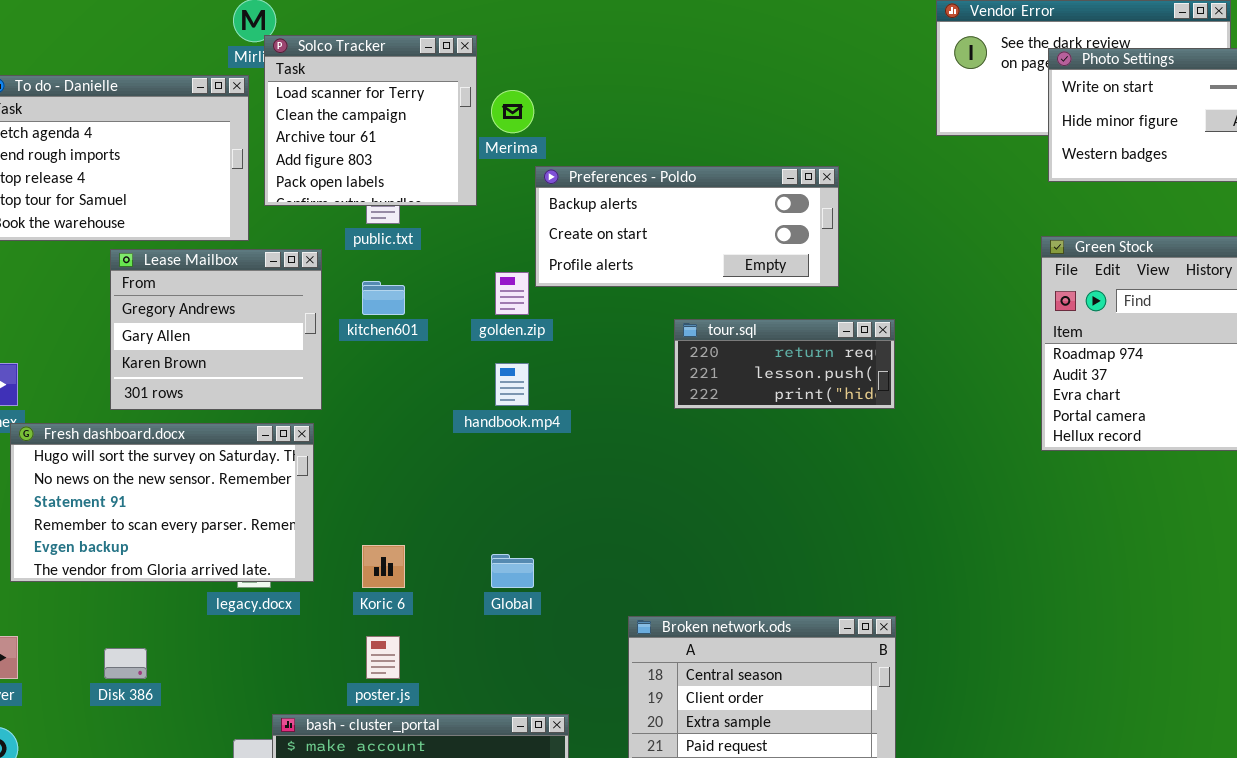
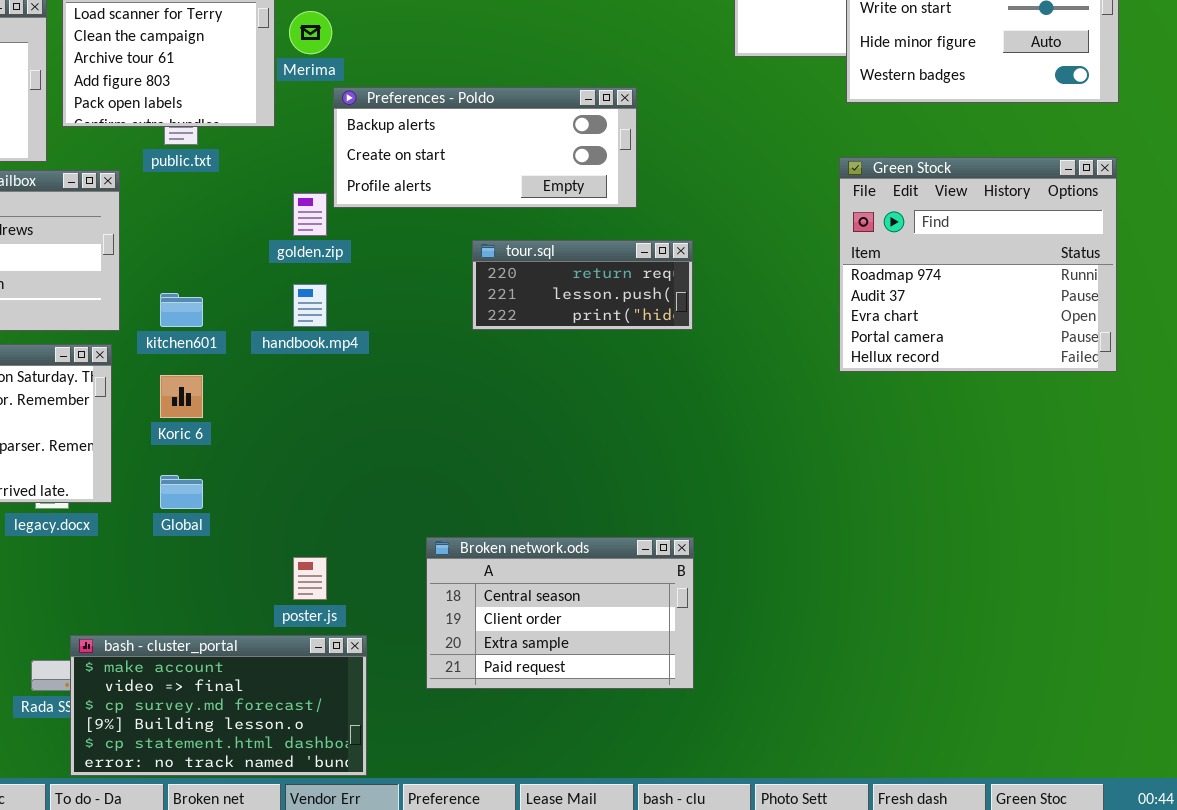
kitchen601: [362,281,405,315] -> [160,293,203,327], moved
Koric 6: [362,545,405,588] -> [160,375,203,418], moved
Global: [491,554,534,588] -> [160,475,203,509], moved
poster.js: [366,636,400,679] -> [293,557,327,600], moved

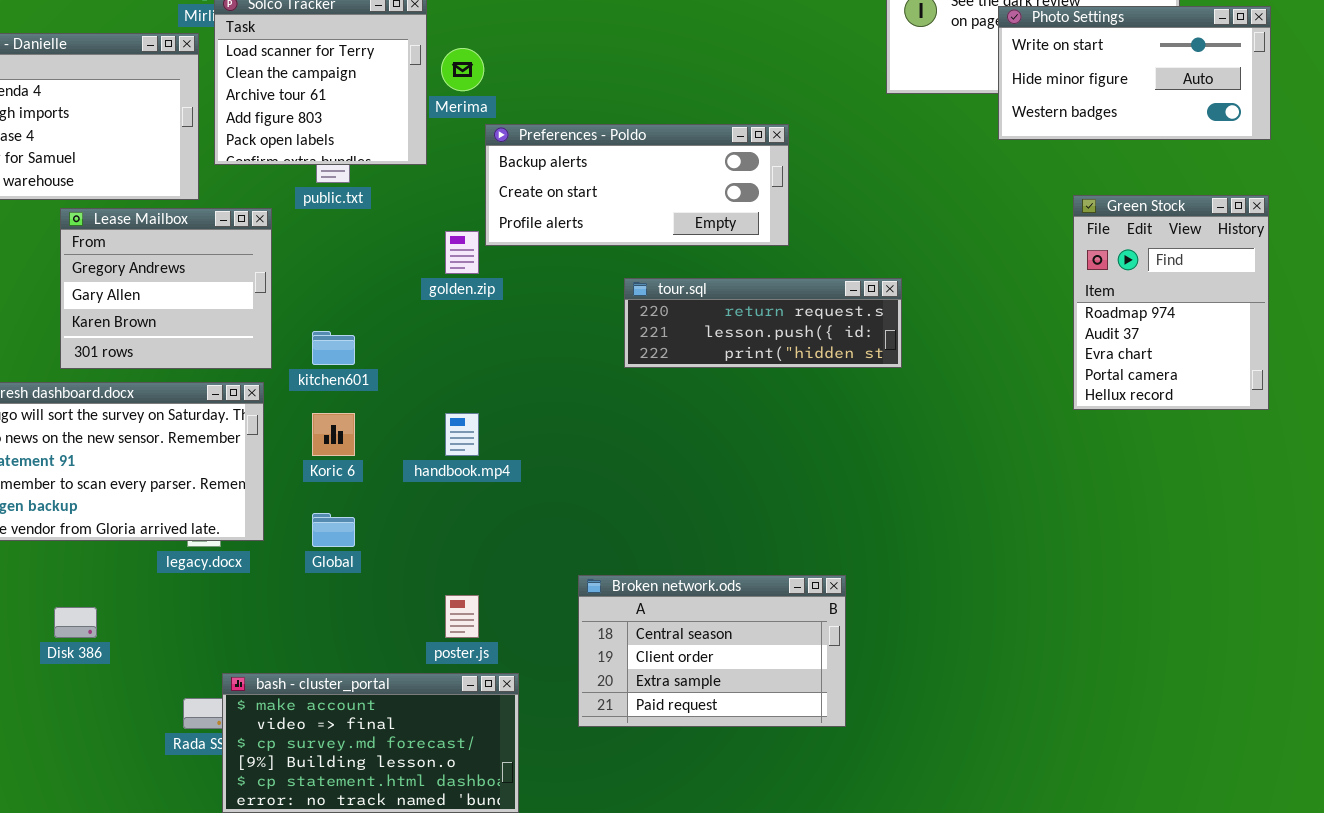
Green Stock: [839,157,1117,372] -> [1073,195,1269,410], resized
tour.sql: [472,240,693,330] -> [624,278,902,368], resized
handbook.mp4: [293,284,327,327] -> [445,413,479,456], moved

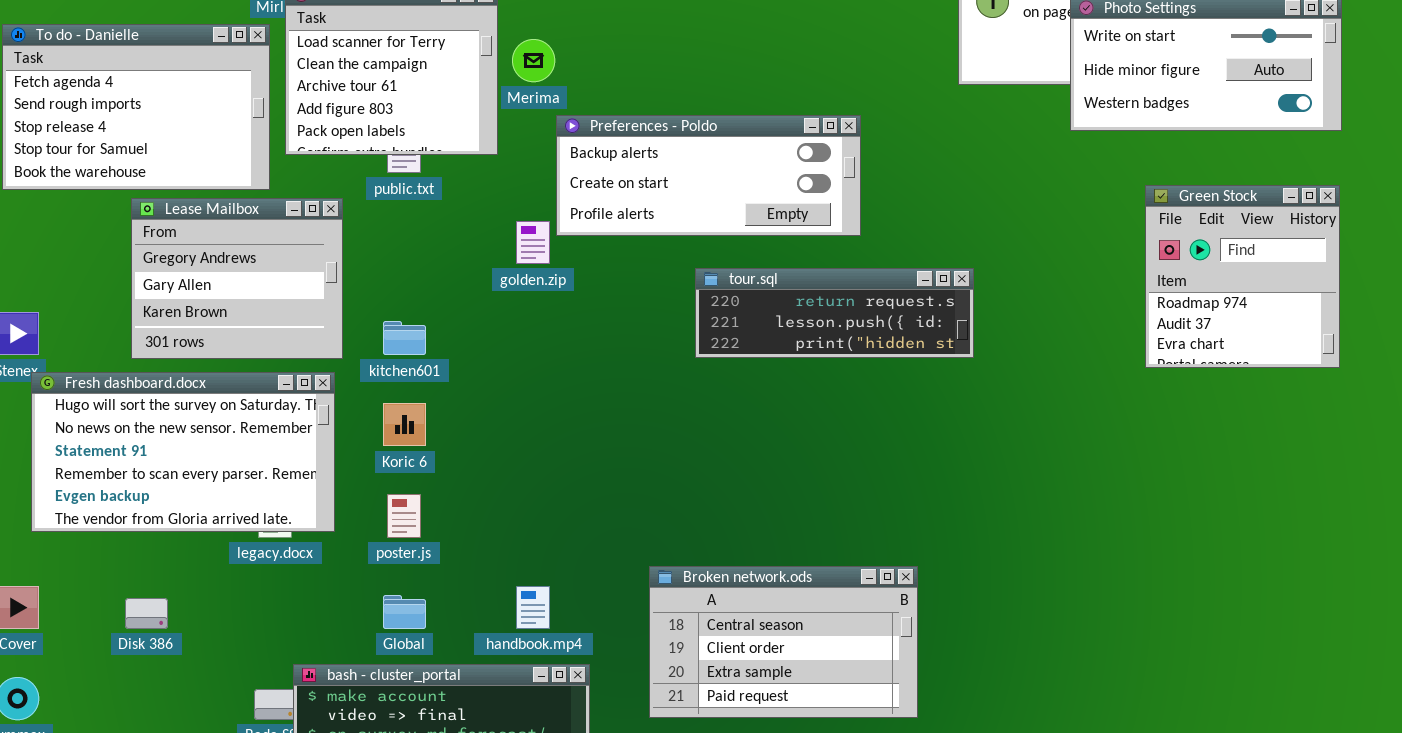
Green Stock: [1073,195,1269,410] -> [1145,185,1340,368], resized
handbook.mp4: [445,413,479,456] -> [516,586,550,629], moved
Global: [312,513,355,547] -> [383,595,426,629], moved
poster.js: [445,595,479,638] -> [387,494,421,538], moved

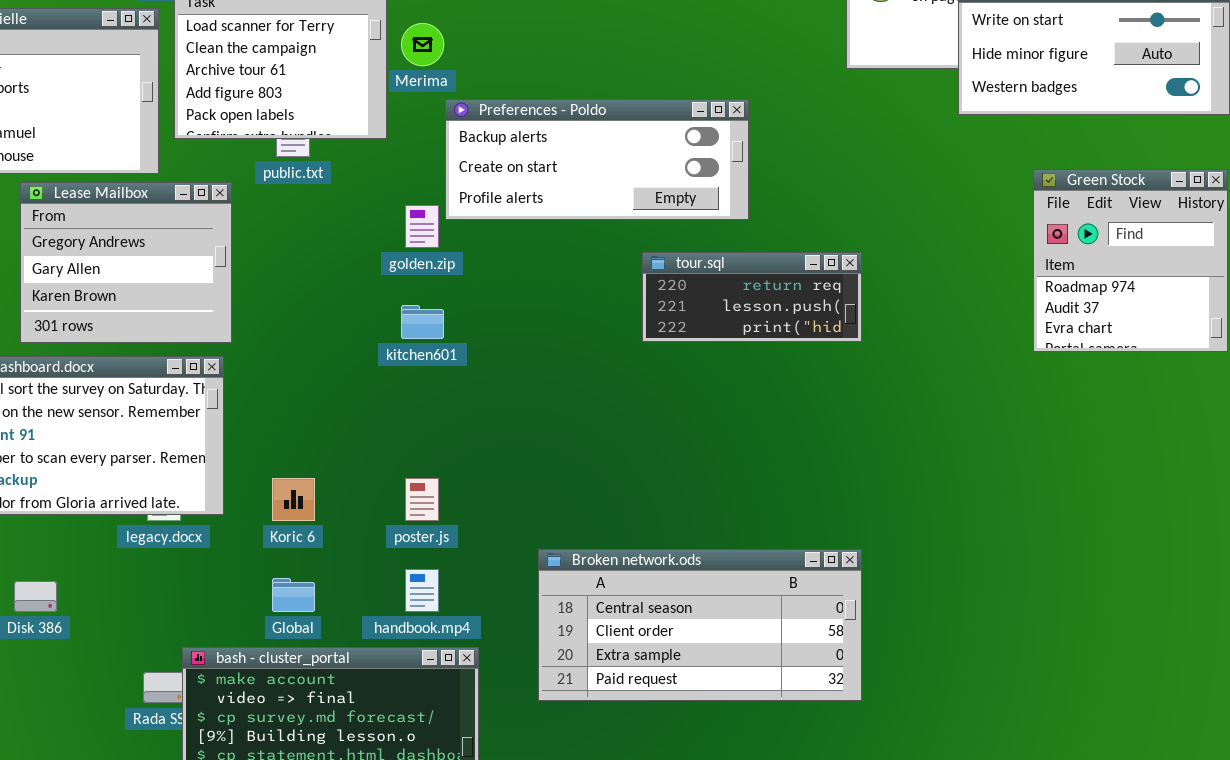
tour.sql: [695,268,974,358] -> [642,252,862,342], resized
kitchen601: [383,321,426,355] -> [401,305,444,339], moved
Koric 6: [383,403,426,446] -> [272,478,315,521], moved
poster.js: [387,494,421,538] -> [405,478,439,521], moved
Broken network.ods: [649,566,918,718] -> [538,549,862,701], resized

